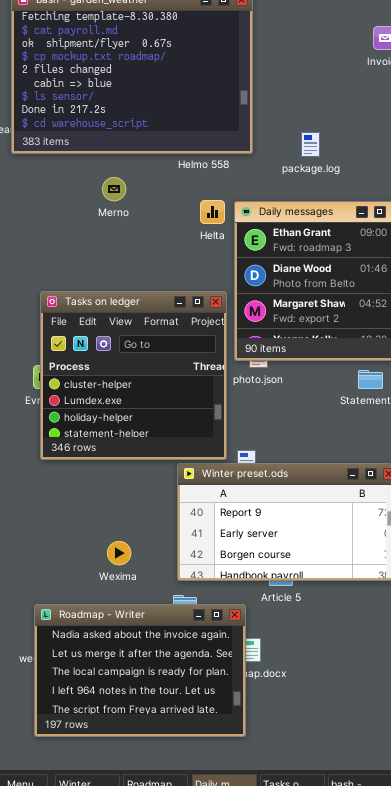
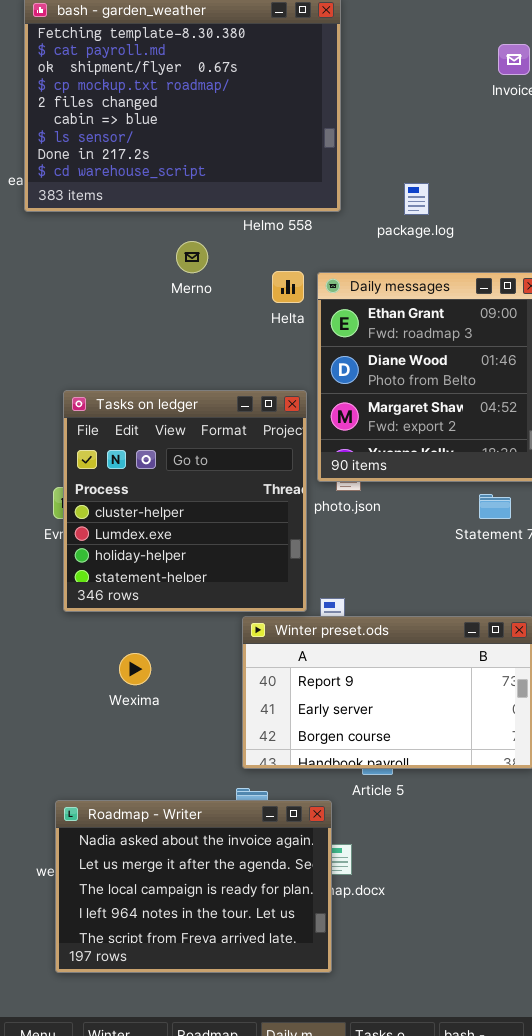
Merno: [102,177,126,201] -> [176,241,208,273], moved
Wexima: [107,541,131,565] -> [119,653,151,685], moved

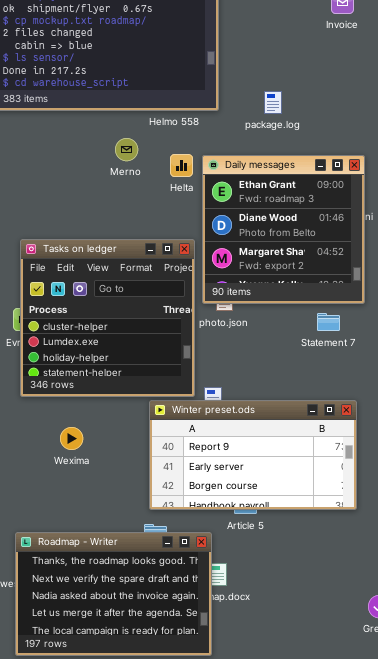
Merno: [176,241,208,273] -> [115,138,138,161], moved
Roadmap - Writer: [55,800,332,973] -> [15,532,212,656], scrolled up 2 rows

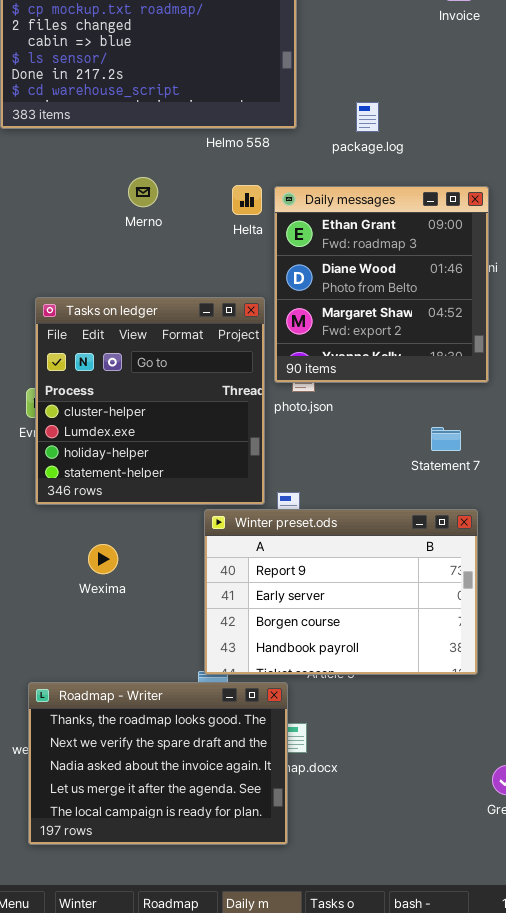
Merno: [115,138,138,161] -> [128,177,158,207], moved
Statement 7: [317,313,340,331] -> [431,427,461,451], moved
Winter preset.ods: [149,400,357,510] -> [204,509,478,675], resized

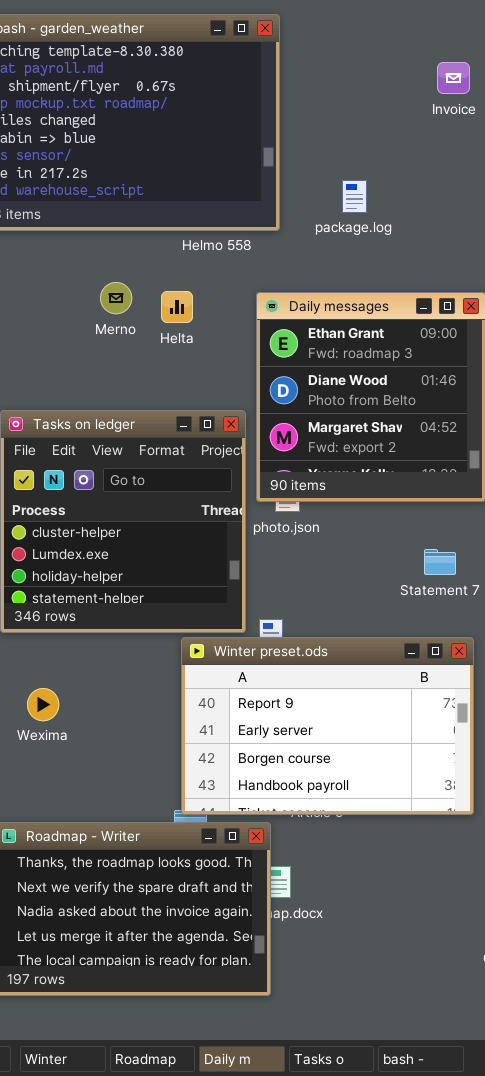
package.log: [356,102,379,132] -> [342,180,367,213], moved
Helta: [232,185,262,215] -> [161,291,193,323], moved
Wexima: [88,544,118,574] -> [27,688,59,721], moved

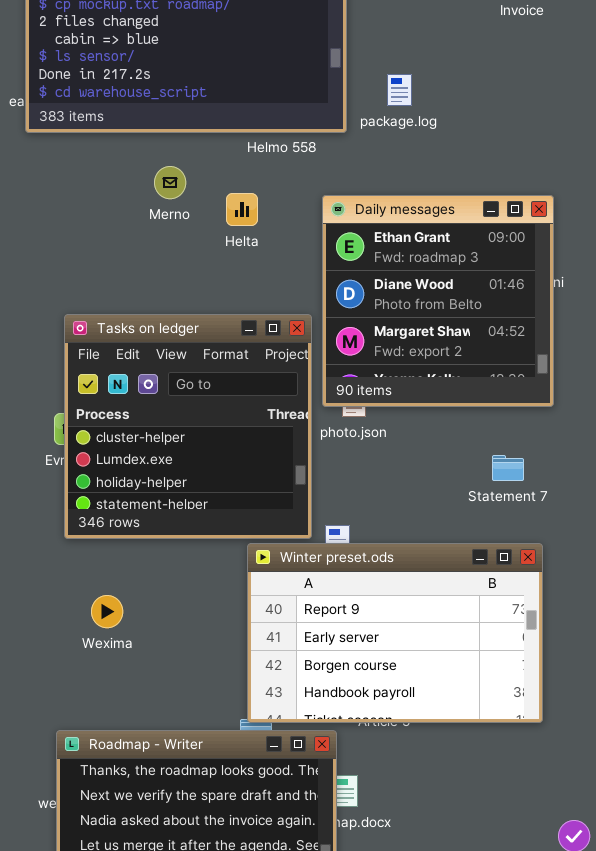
package.log: [342,180,367,213] -> [387,74,412,106], moved
Merno: [100,282,132,314] -> [154,166,186,199], moved

